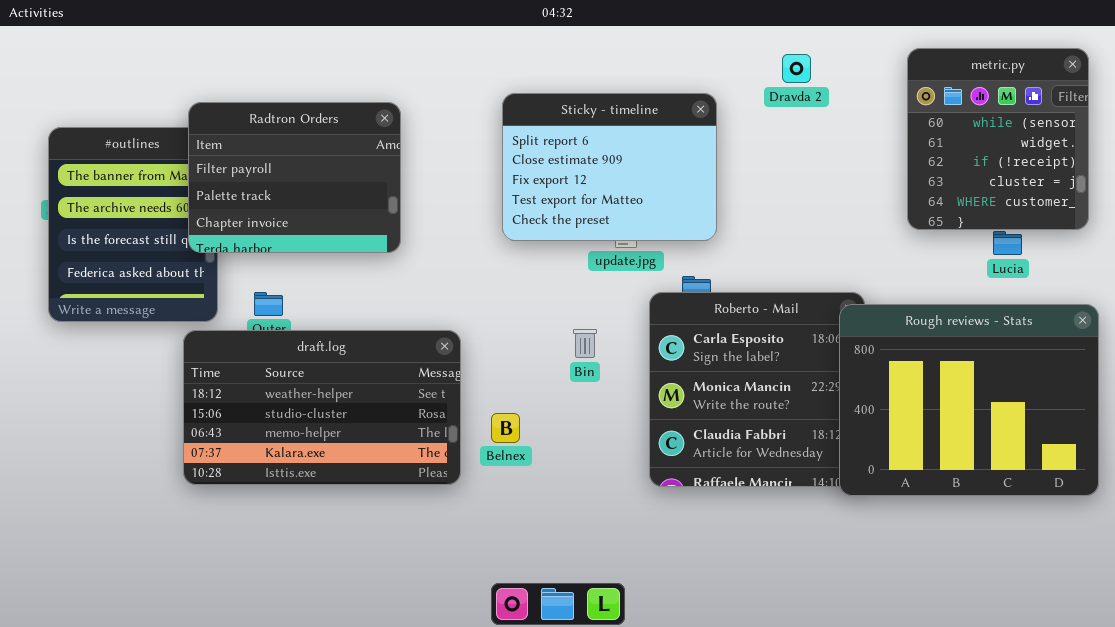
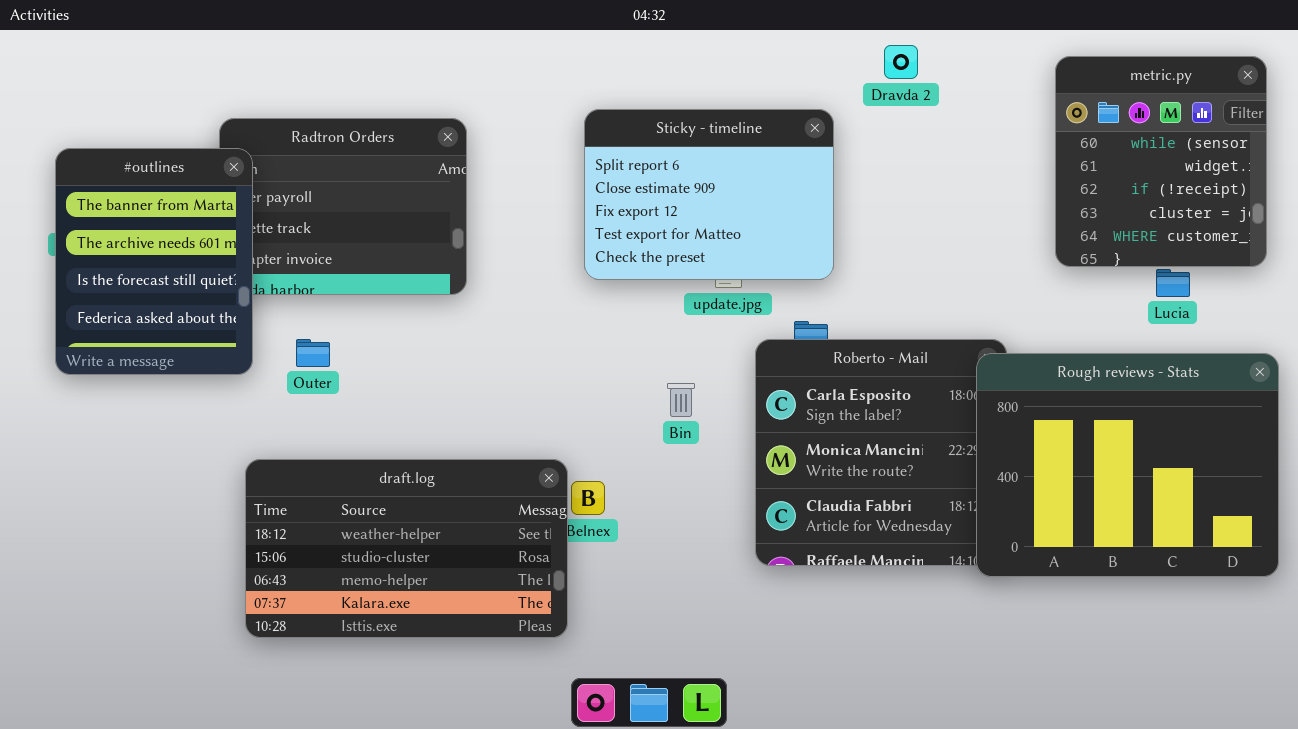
Dravda 2: [782,54,811,83] -> [884,45,918,79], moved
#outlines: [48,127,218,322] -> [55,148,253,375], raised
draft.log: [183,330,461,485] -> [245,459,568,638], moved

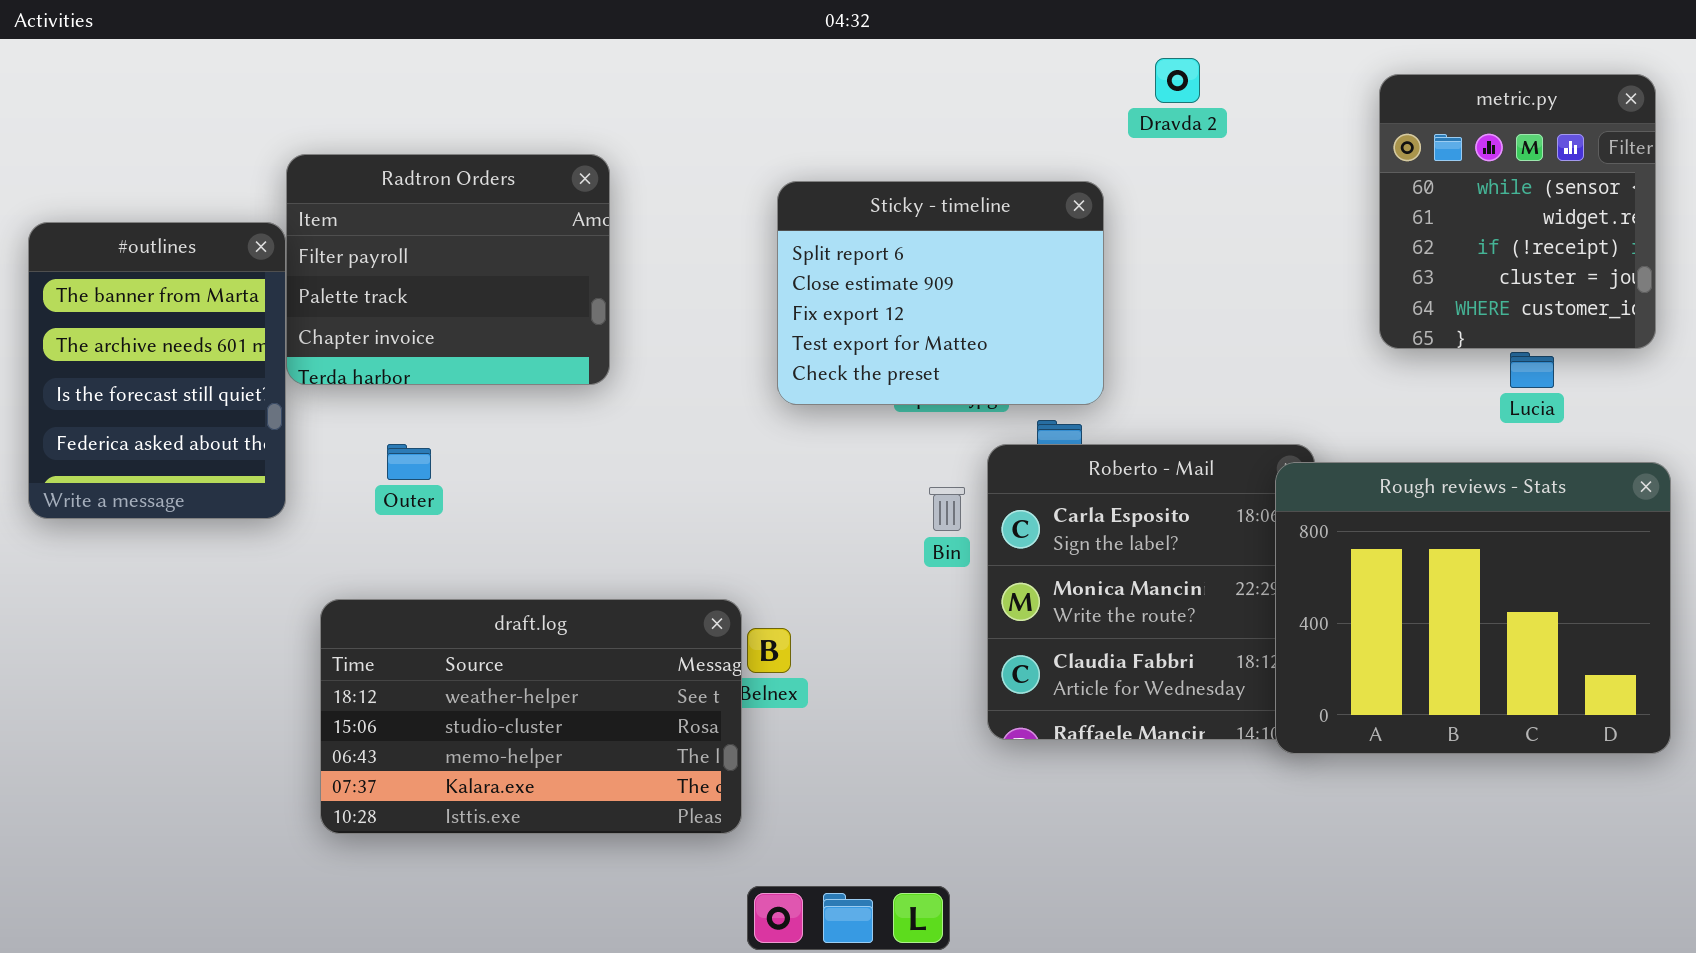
Sticky - timeline: [584,109,834,280] -> [777,181,1104,405], moved
#outlines: [55,148,253,375] -> [28,222,286,519], moved
Bin: [667,383,695,417] -> [929,487,965,531], moved

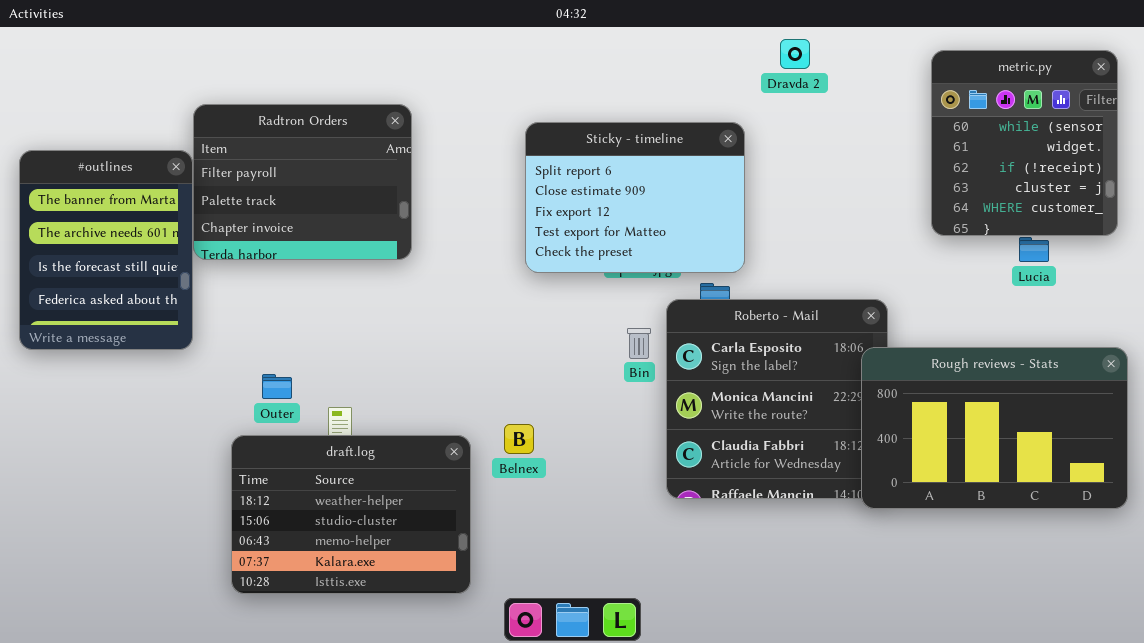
Outer: [387,444,431,480] -> [262,374,292,399], moved
Rough reviews - Stats: [1275,462,1671,754] -> [861,347,1128,509], resized
draft.log: [320,599,742,834] -> [231,435,471,594], moved, resized

